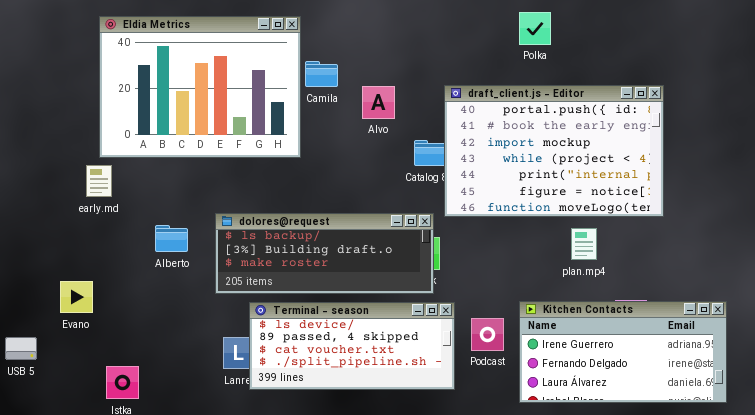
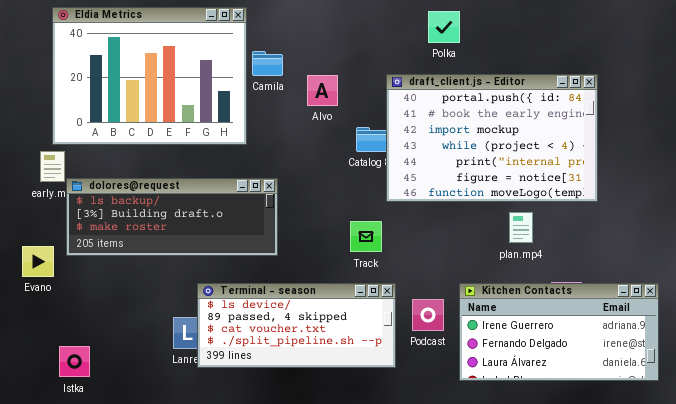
Polka: [519,12,551,45] -> [428,11,460,43], moved
dolores@request: [215,213,434,294] -> [66,178,278,256], moved
Evano: [60,281,93,313] -> [22,246,54,277], moved

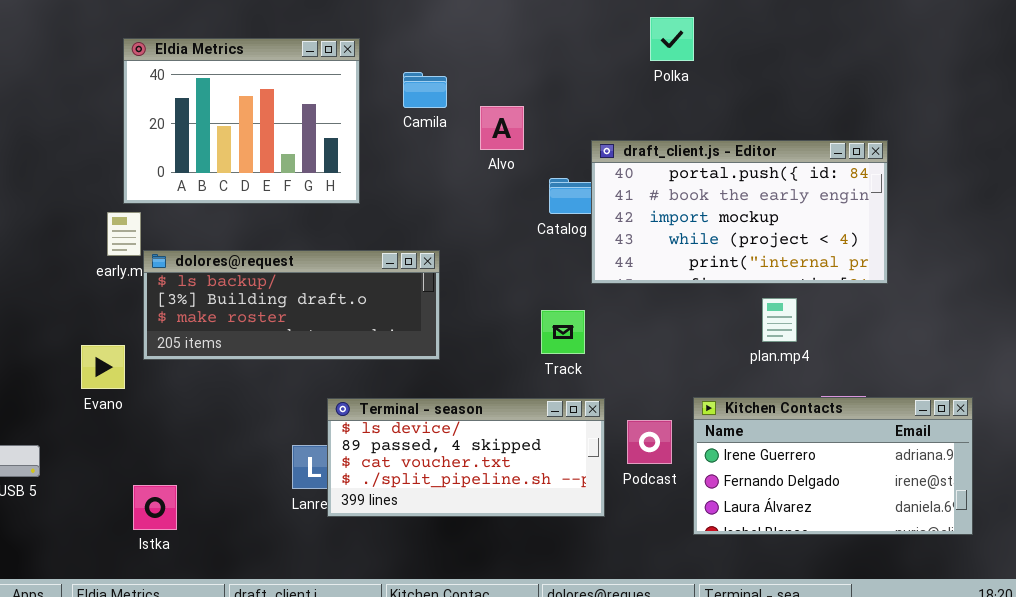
Eldia Metrics: [52,7,247,145] -> [123,38,360,204], resized
draft_client.js - Editor: [386,74,598,202] -> [591,140,888,284], resized

